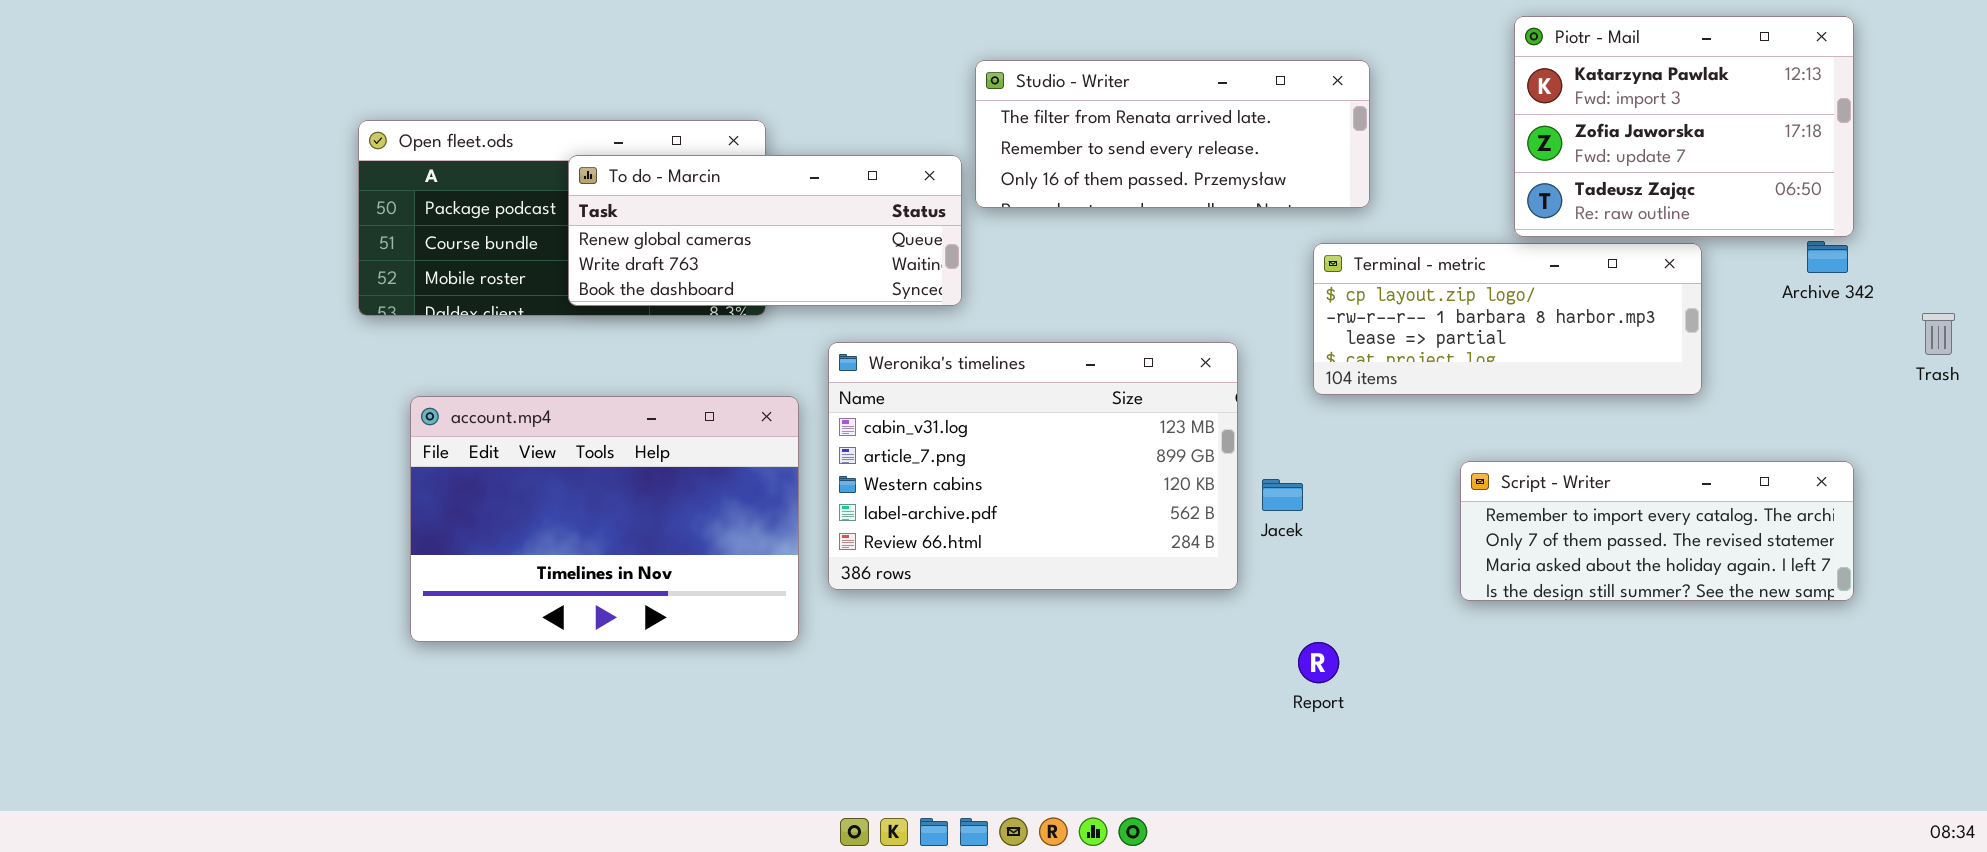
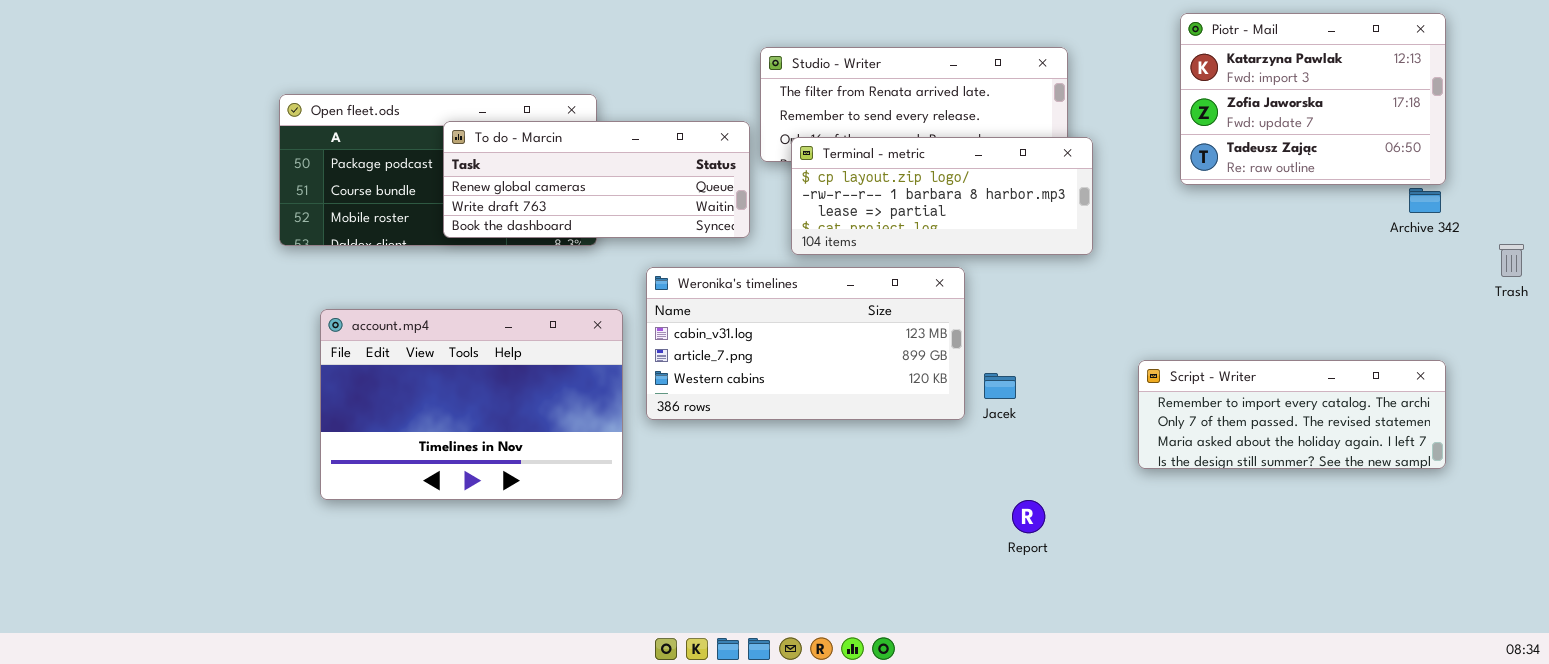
Terminal - metric: [1313,243,1702,395] -> [791,137,1093,255], moved
Weronika's timelines: [828,342,1238,590] -> [646,267,965,420], resized

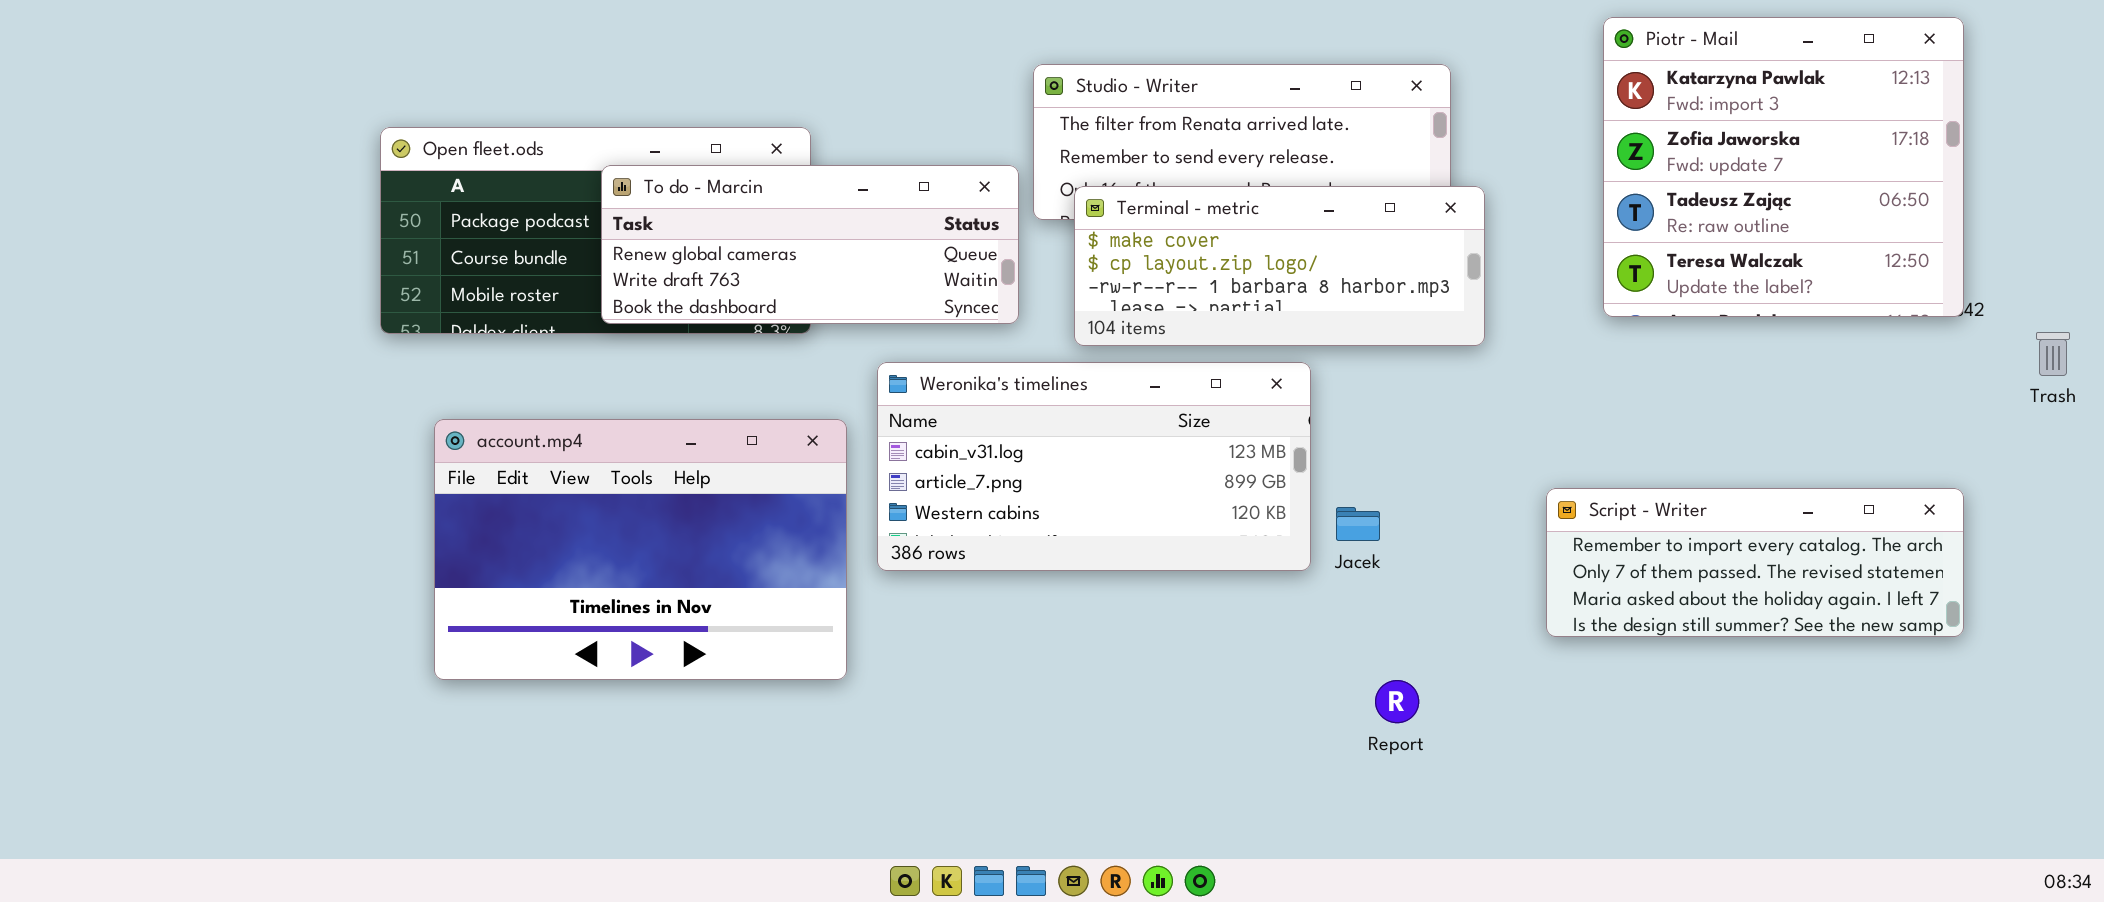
Piotr - Mail: [1180,13,1446,185] -> [1603,17,1964,317], resized
Terminal - metric: [791,137,1093,255] -> [1074,186,1485,346], scrolled up 1 row

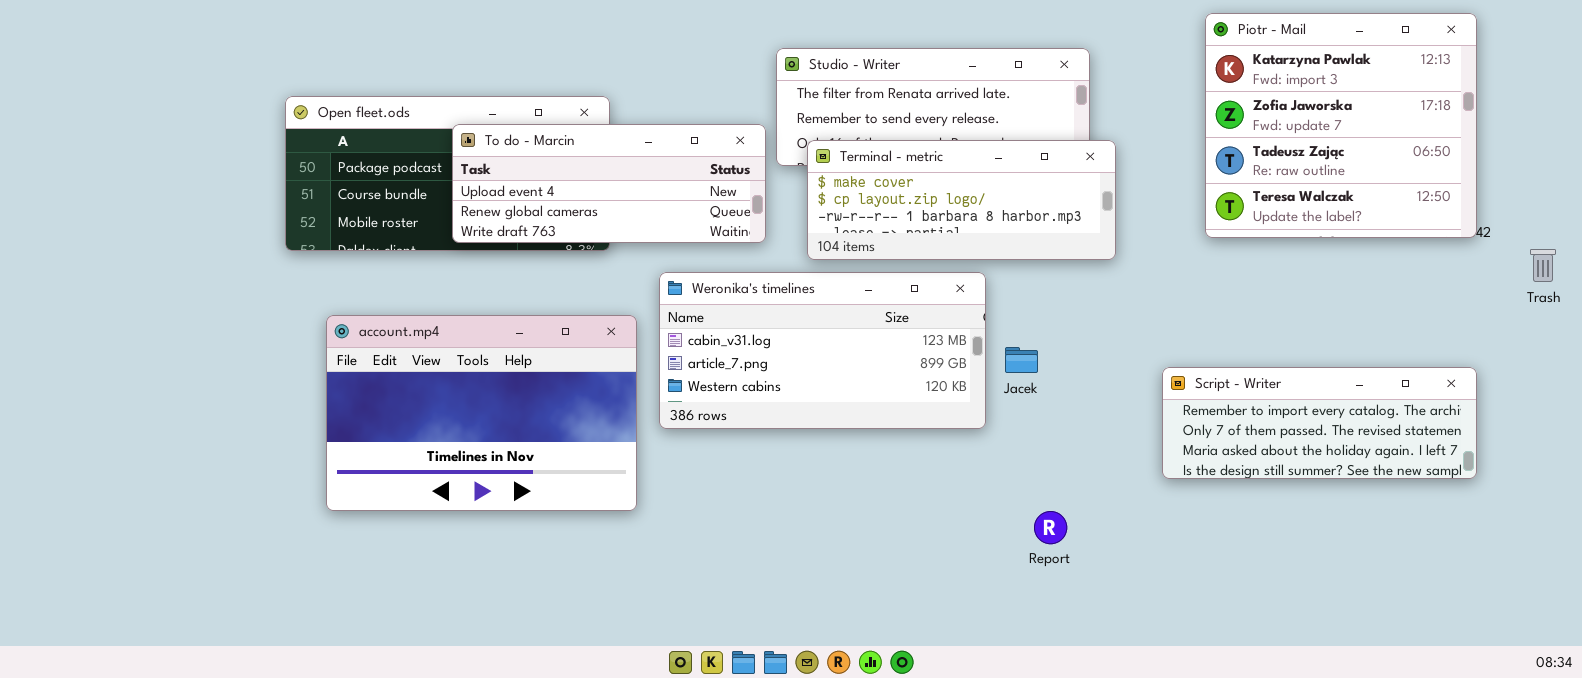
To do - Marcin: [601,165,1019,324] -> [452,124,766,243], scrolled up 1 row
Jacek: [1336,507,1380,541] -> [1005,347,1038,373], moved

